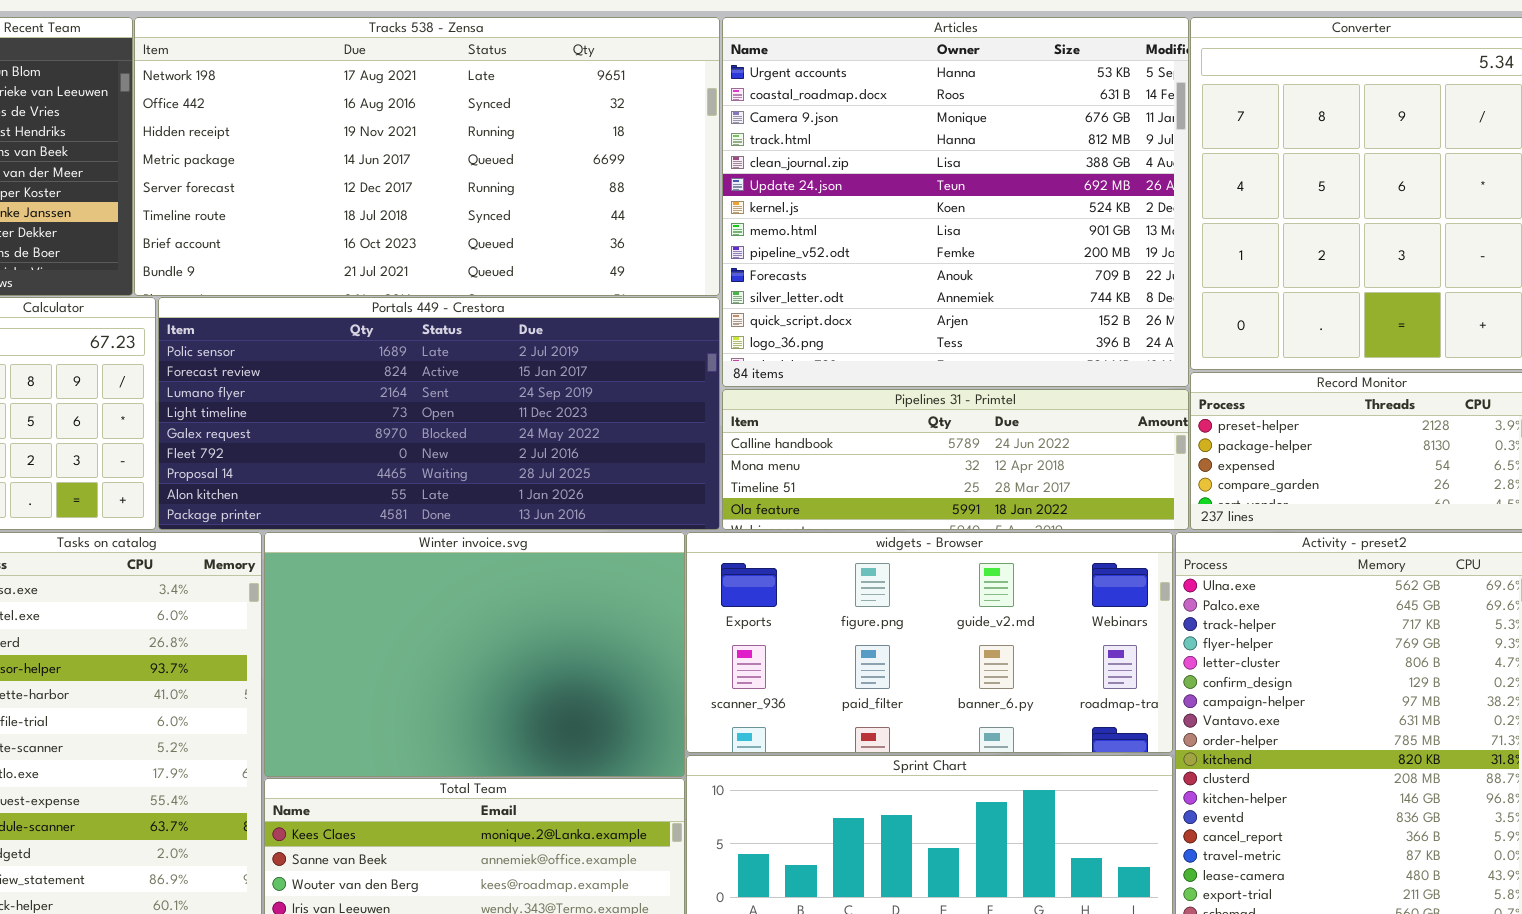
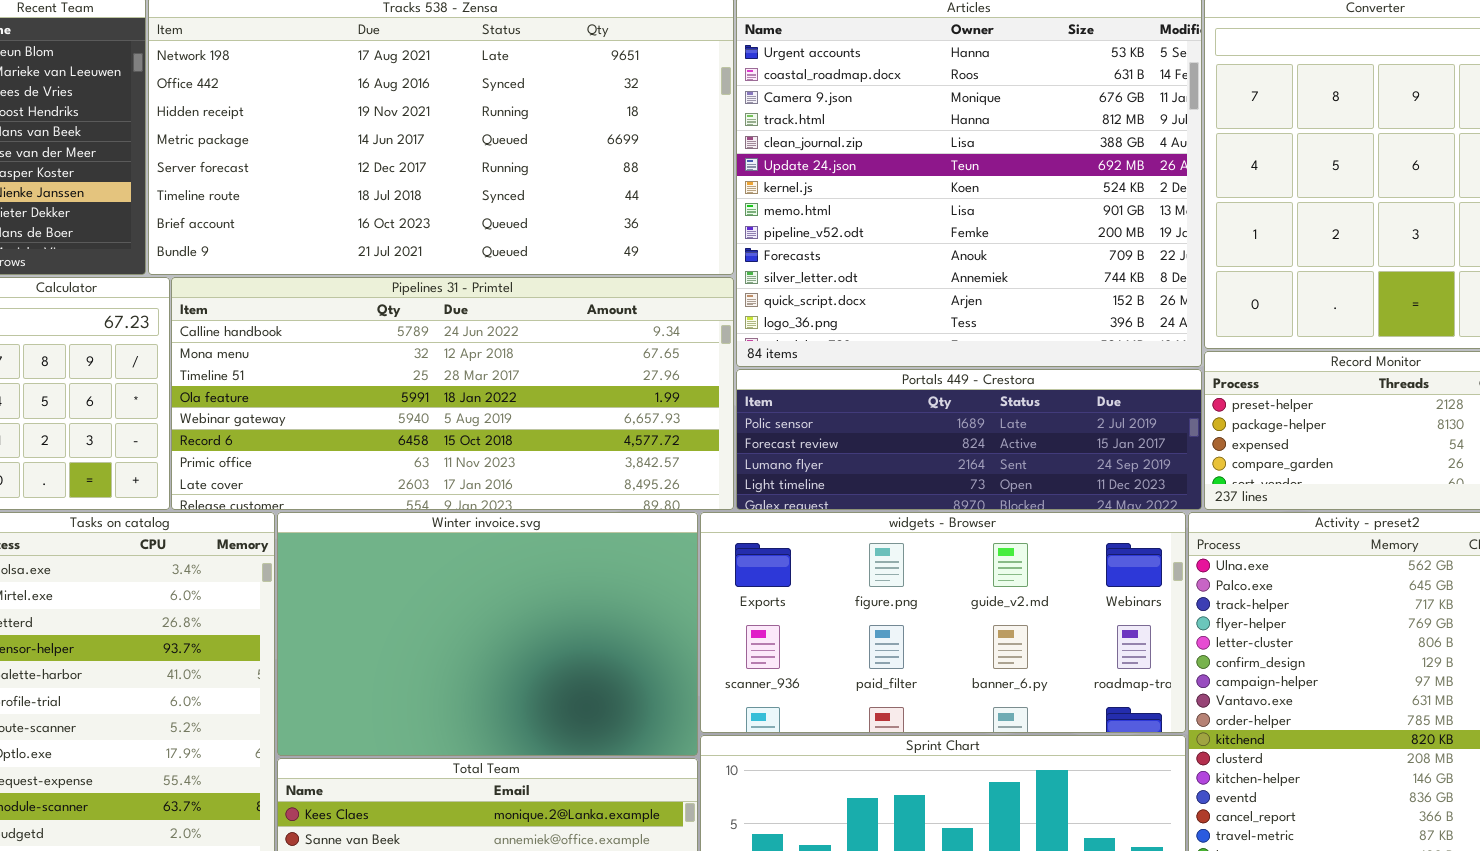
Portals 449 - Crestora: [158,297,720,530] -> [736,369,1202,510], moved, resized
Pipelines 31 - Primtel: [722,389,1189,530] -> [171,277,734,510], moved, resized

